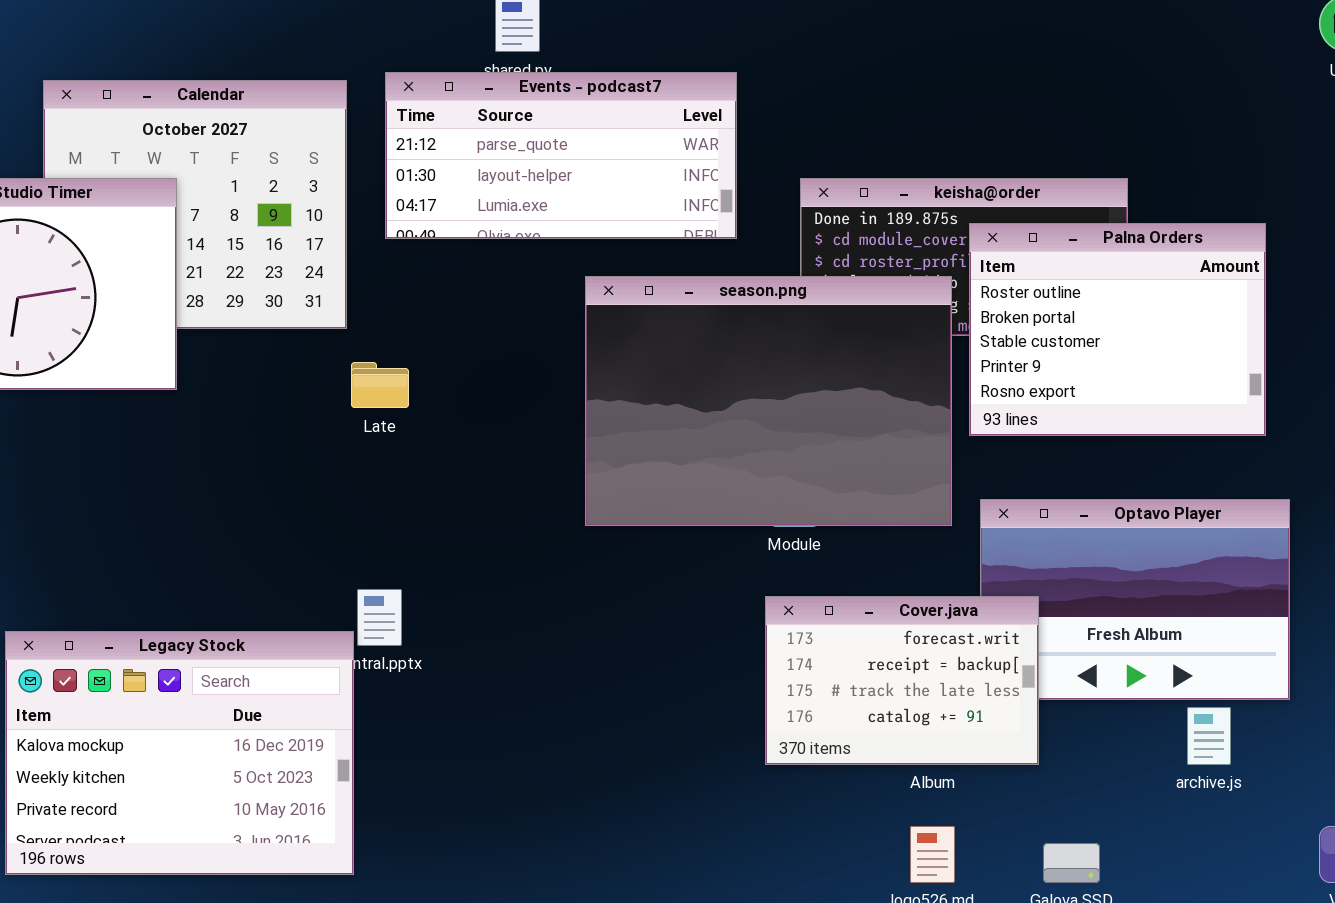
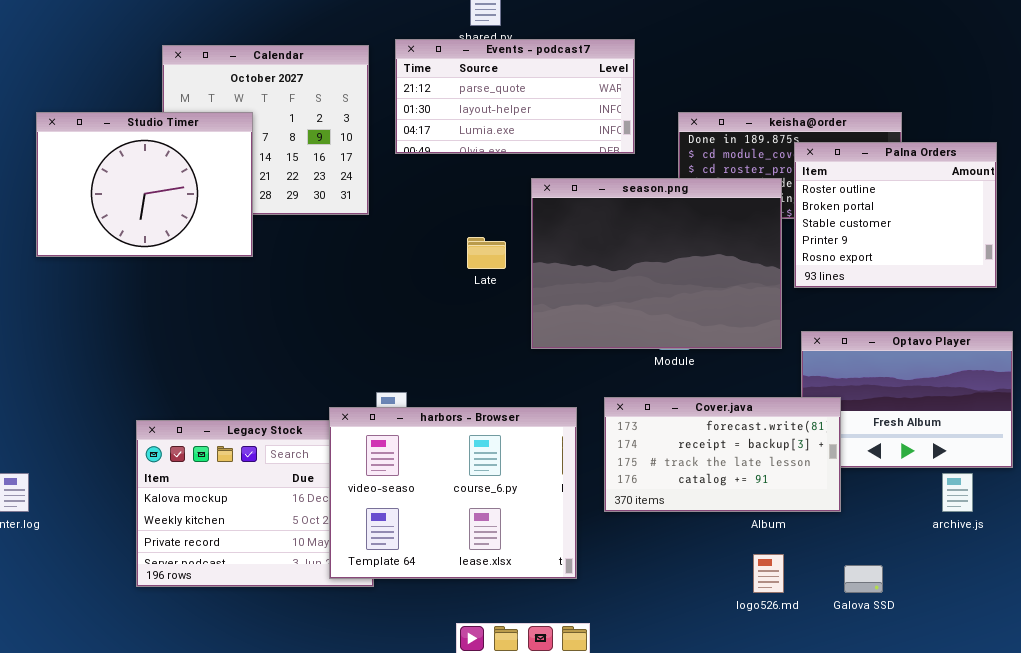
Late: [351,362,409,408] -> [467,237,506,269], moved
Cover.java: [765,596,1039,765] -> [604,397,841,512], resized
harbors - Browser: none -> [329,407,577,579], opened

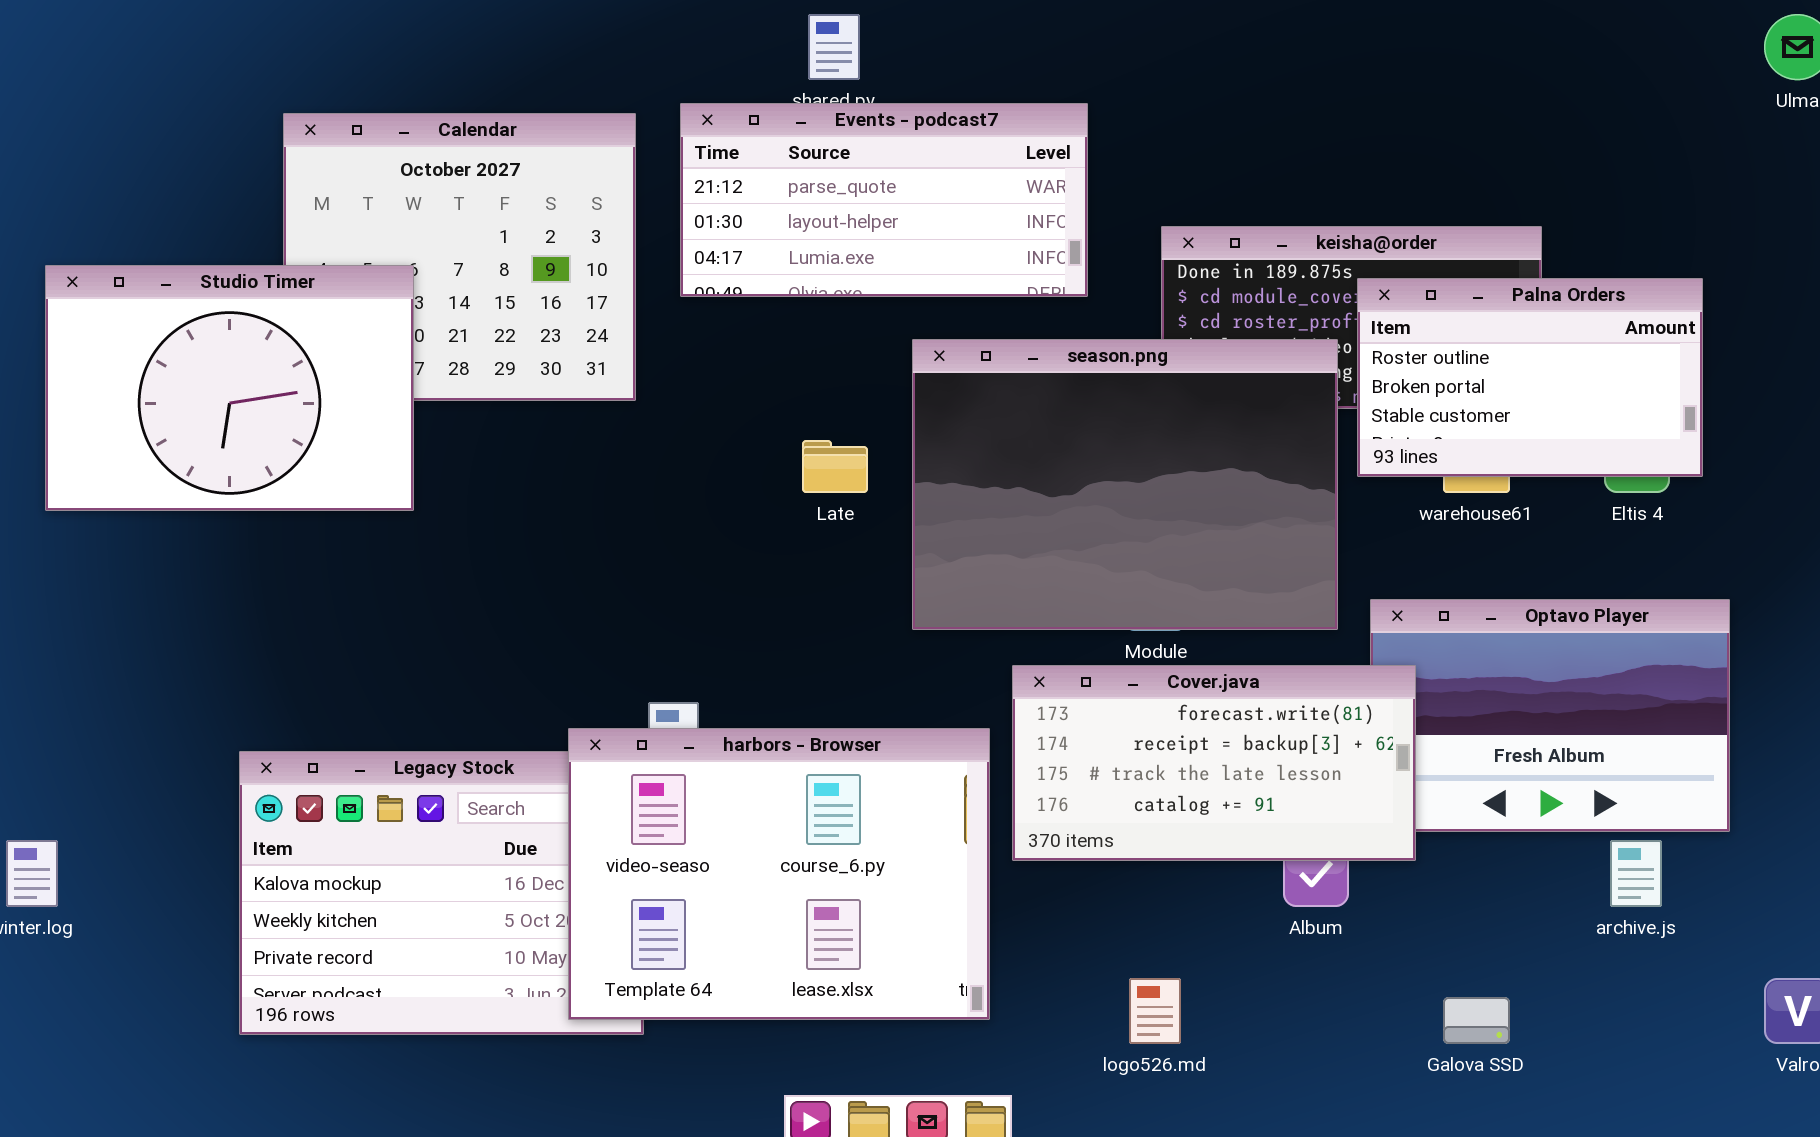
Studio Timer: [36,112,253,257] -> [45,265,414,511], moved
Palna Orders: [794,142,997,288] -> [1357,278,1703,477], resized
Cover.java: [604,397,841,512] -> [1012,665,1416,861], moved
logo526.md: [753,554,784,593] -> [1129,978,1181,1044], moved

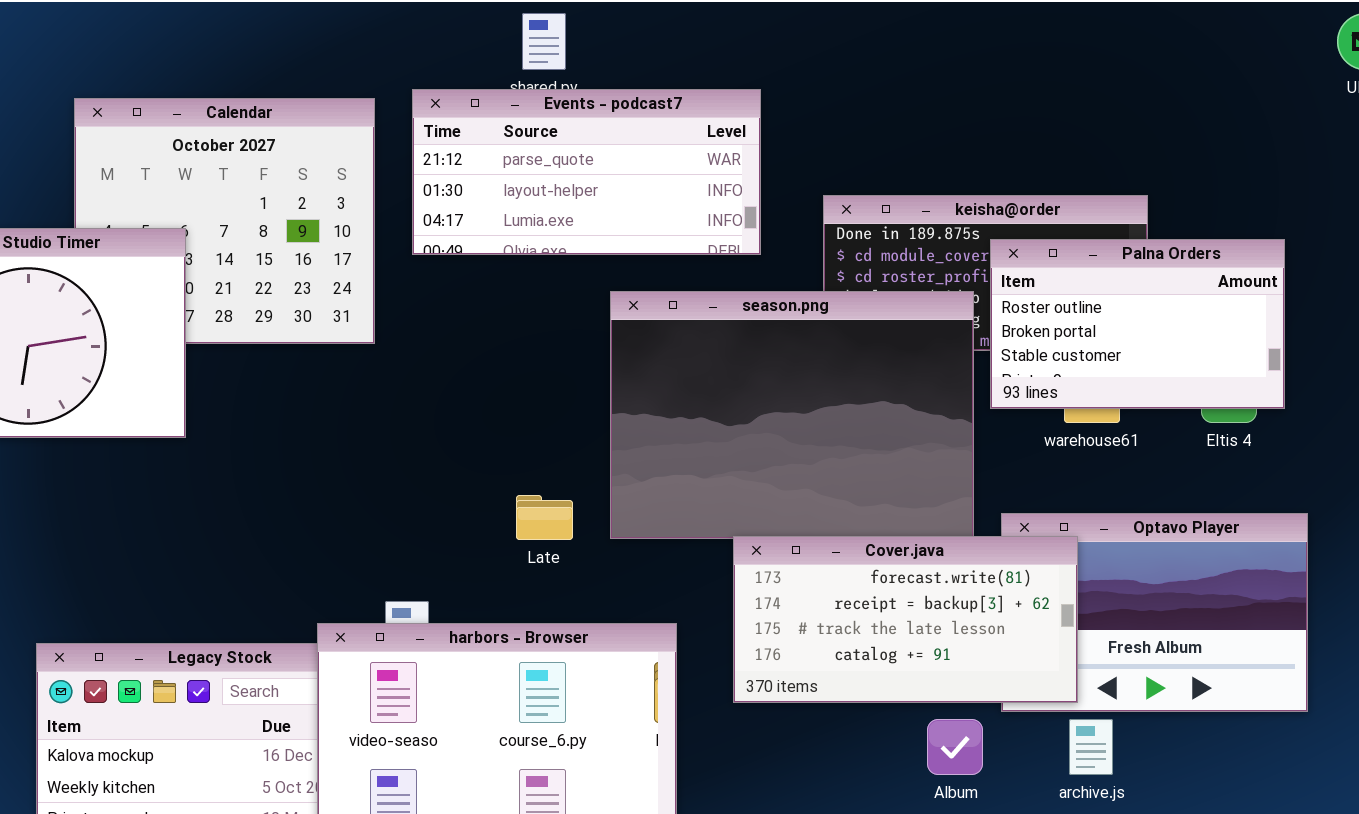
Late: [802,440,868,493] -> [516,495,573,540], moved
Cover.java: [1012,665,1416,861] -> [733,536,1078,703], moved
archive.js: [1610,840,1662,907] -> [1069,719,1113,775], moved

